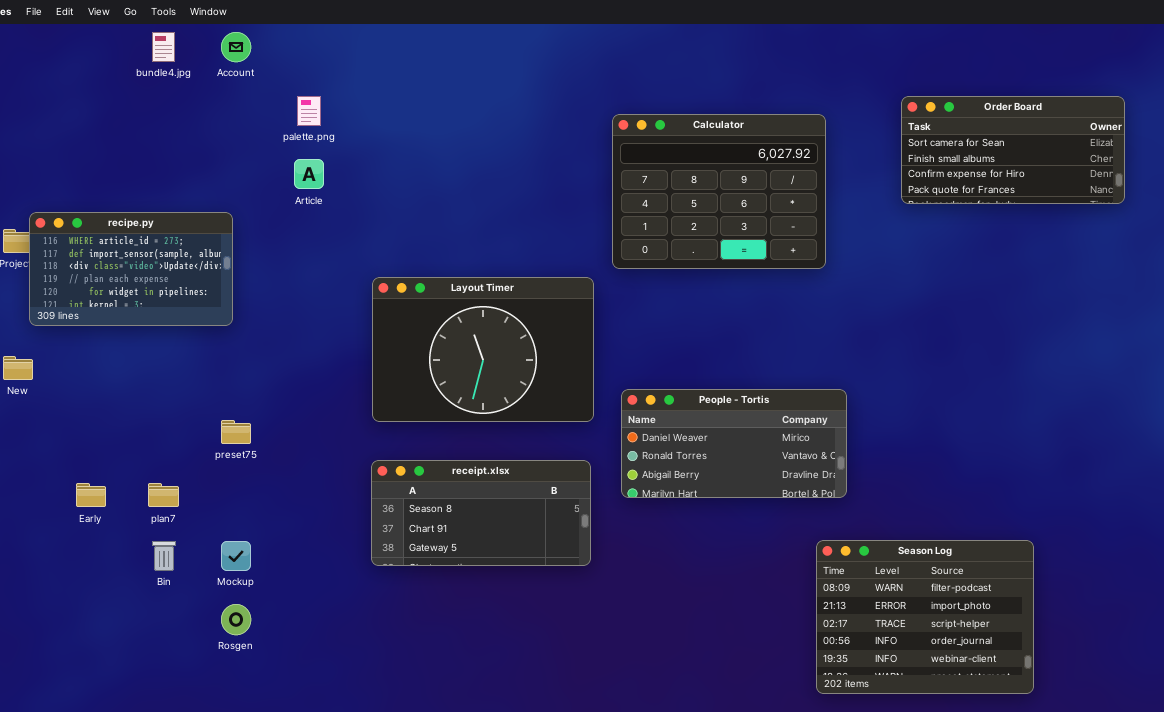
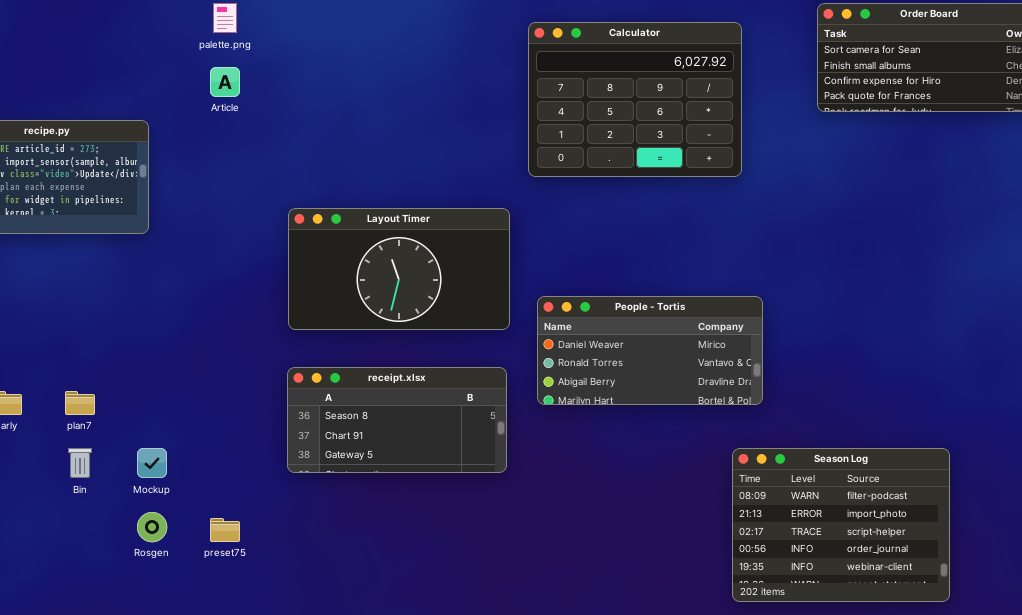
Layout Timer: [372,277,594,422] -> [288,208,510,330], resized
preset75: [221,420,251,444] -> [210,518,240,542], moved

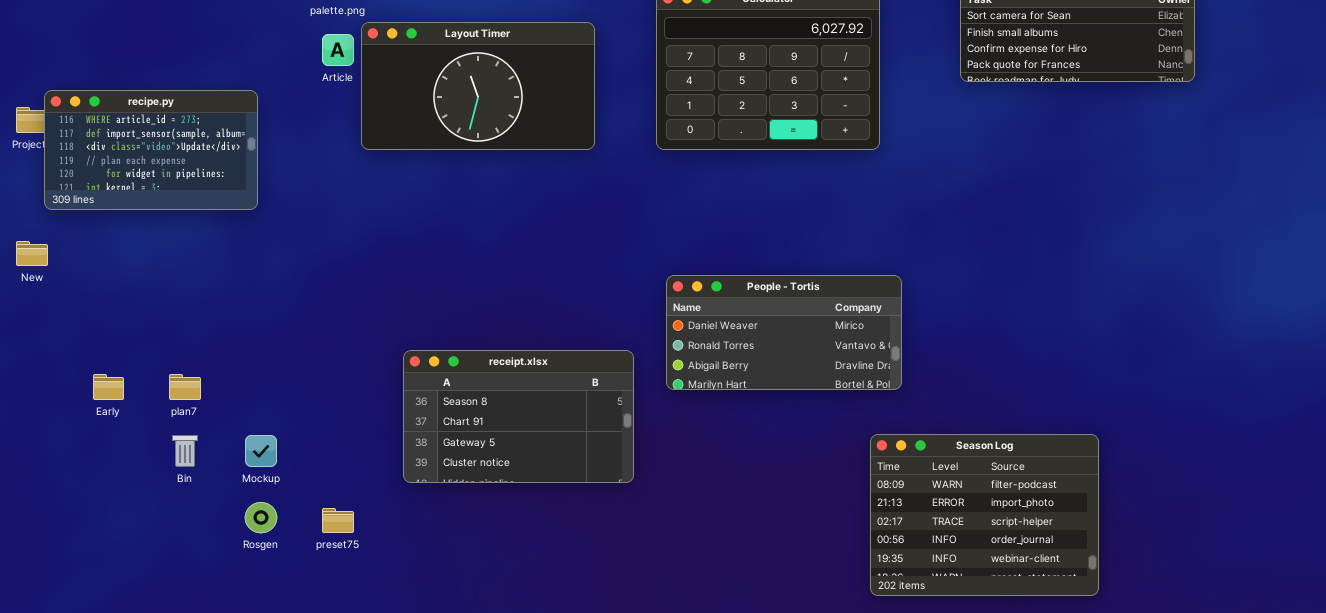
Layout Timer: [288,208,510,330] -> [361,22,595,150], moved
receipt.xlsx: [287,367,507,473] -> [403,350,634,483], resized

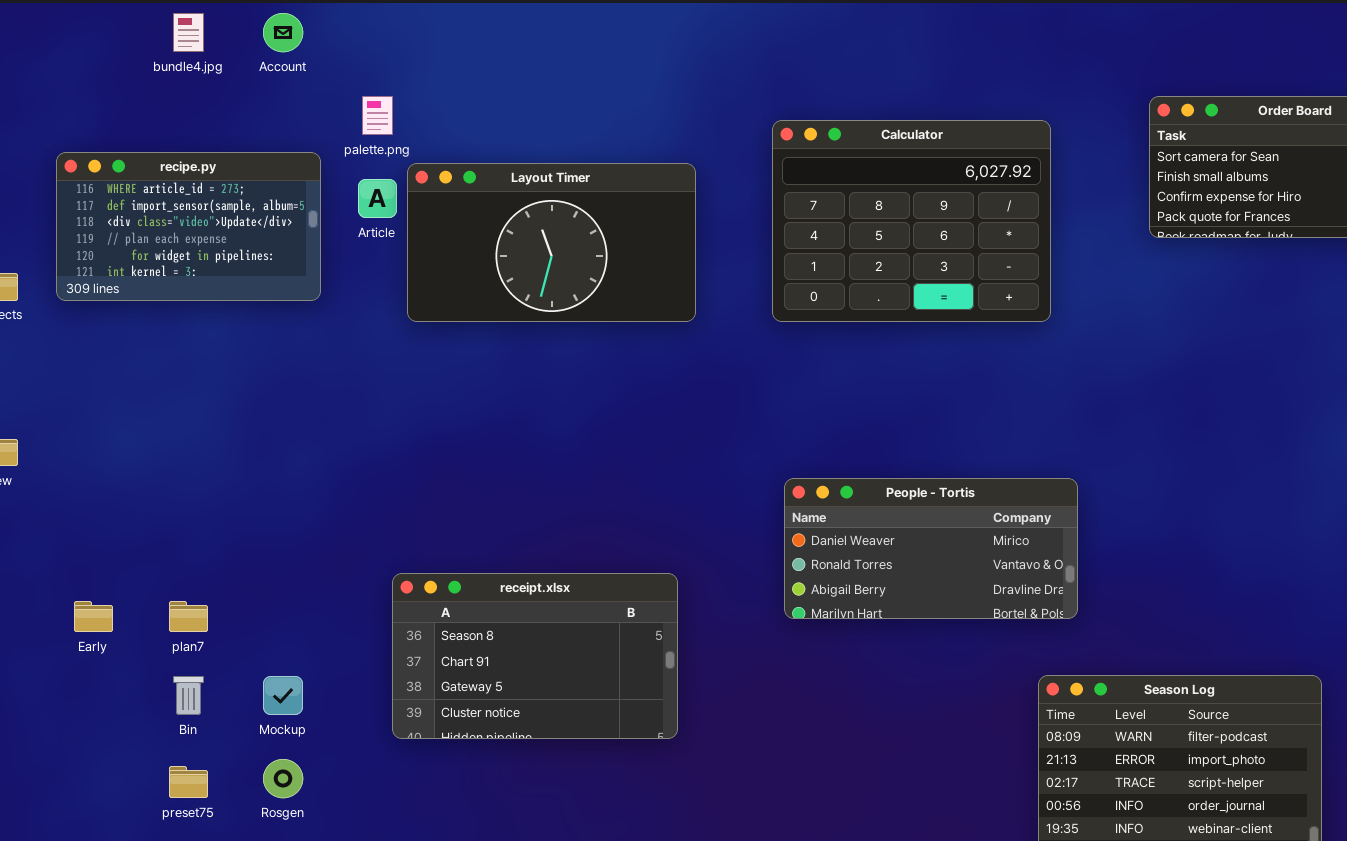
recipe.py: [44,90,258,210] -> [56,152,321,301], moved
receipt.xlsx: [403,350,634,483] -> [392,573,678,739], moved
preset75: [322,508,354,533] -> [169,766,208,798], moved

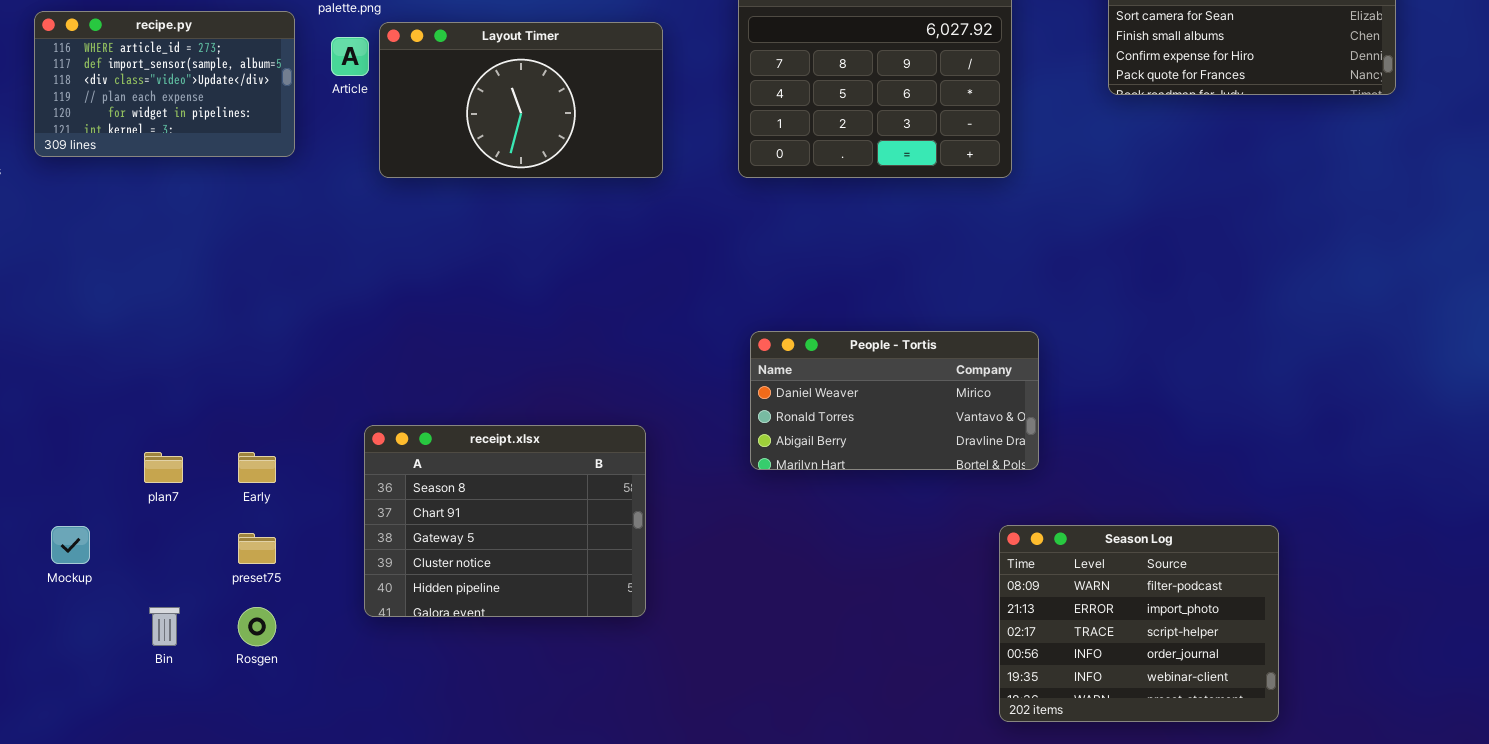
receipt.xlsx: [392,573,678,739] -> [364,425,646,617], resized
Early: [74,601,113,632] -> [238,452,276,483], moved
Bin: [173,676,204,715] -> [149,607,180,646], moved
Mockup: [263,676,303,715] -> [51,526,90,564], moved
preset75: [169,766,208,798] -> [238,533,276,564], moved

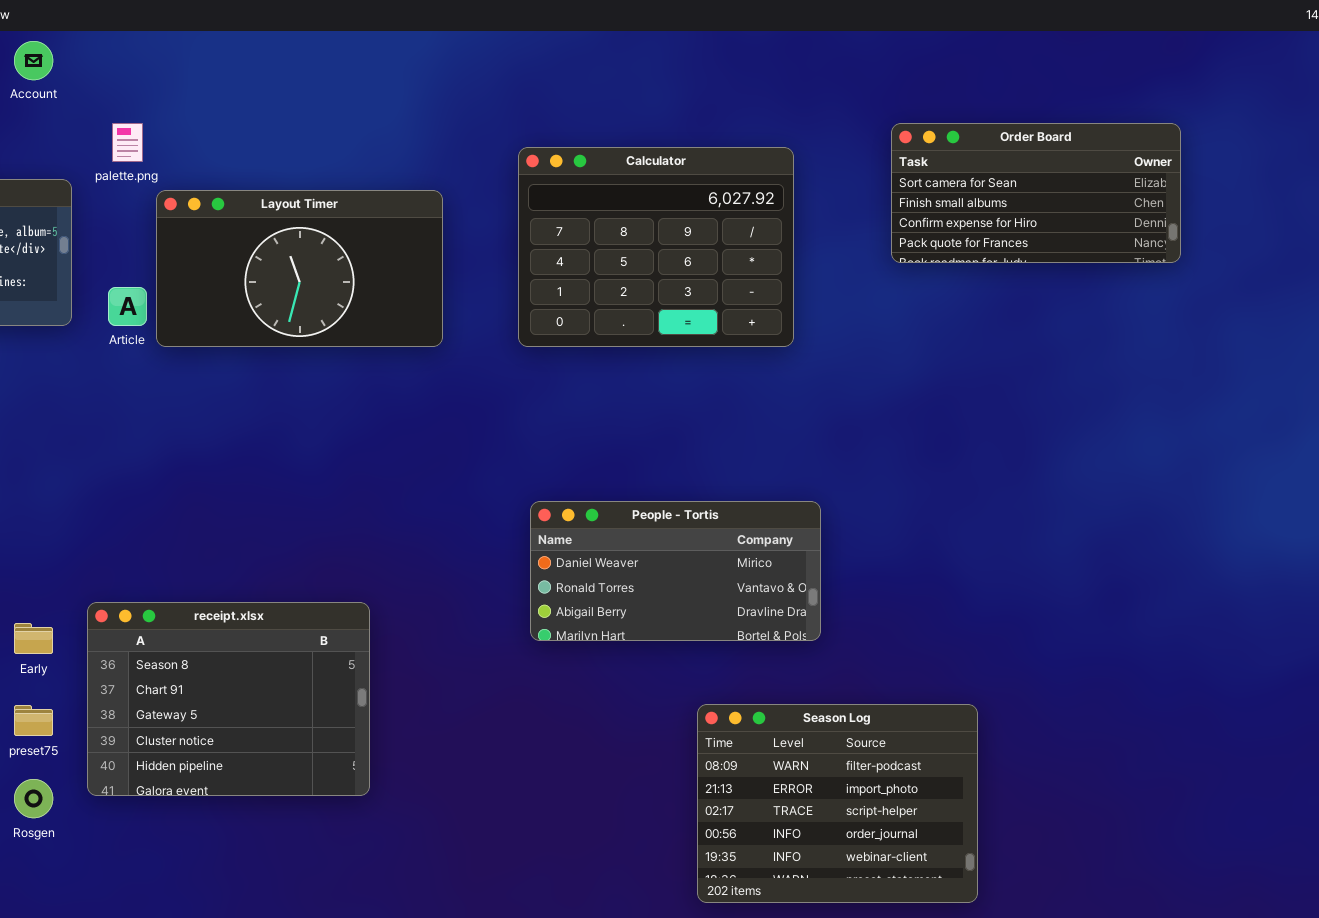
Article: [331,37,369,76] -> [108,287,147,326], moved
receipt.xlsx: [364,425,646,617] -> [87,602,370,796], moved
Season Log: [999,525,1279,722] -> [697,704,978,903], moved

